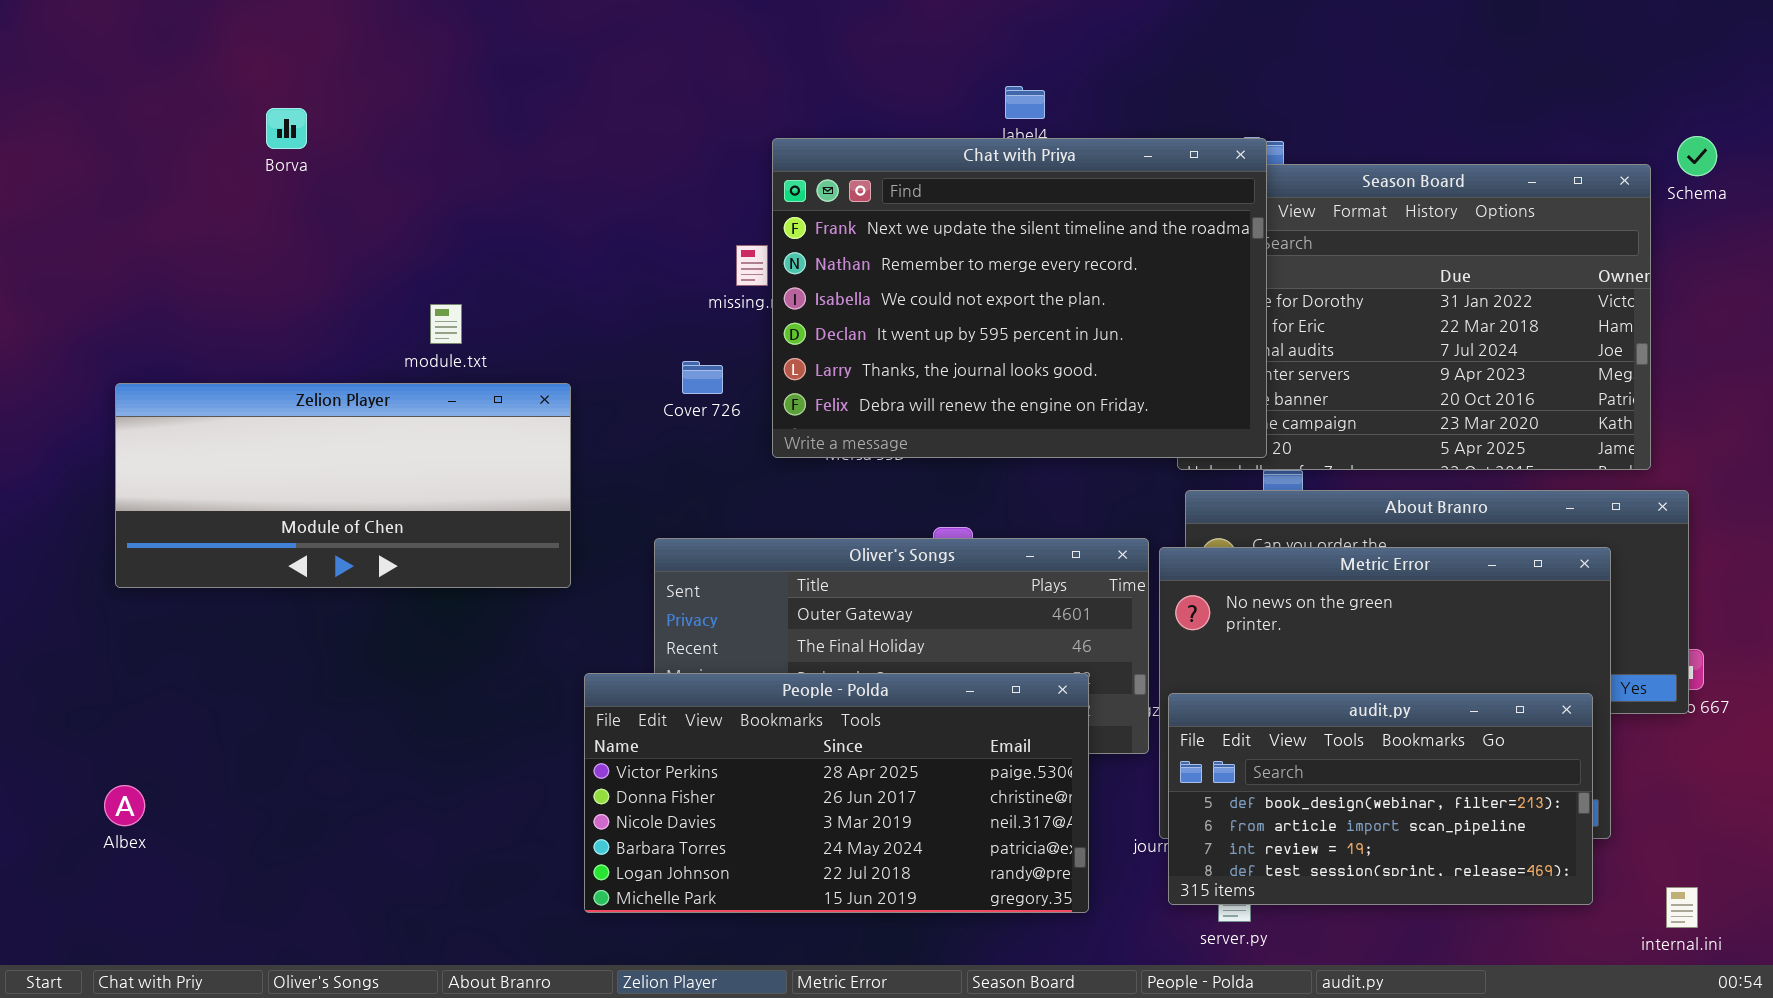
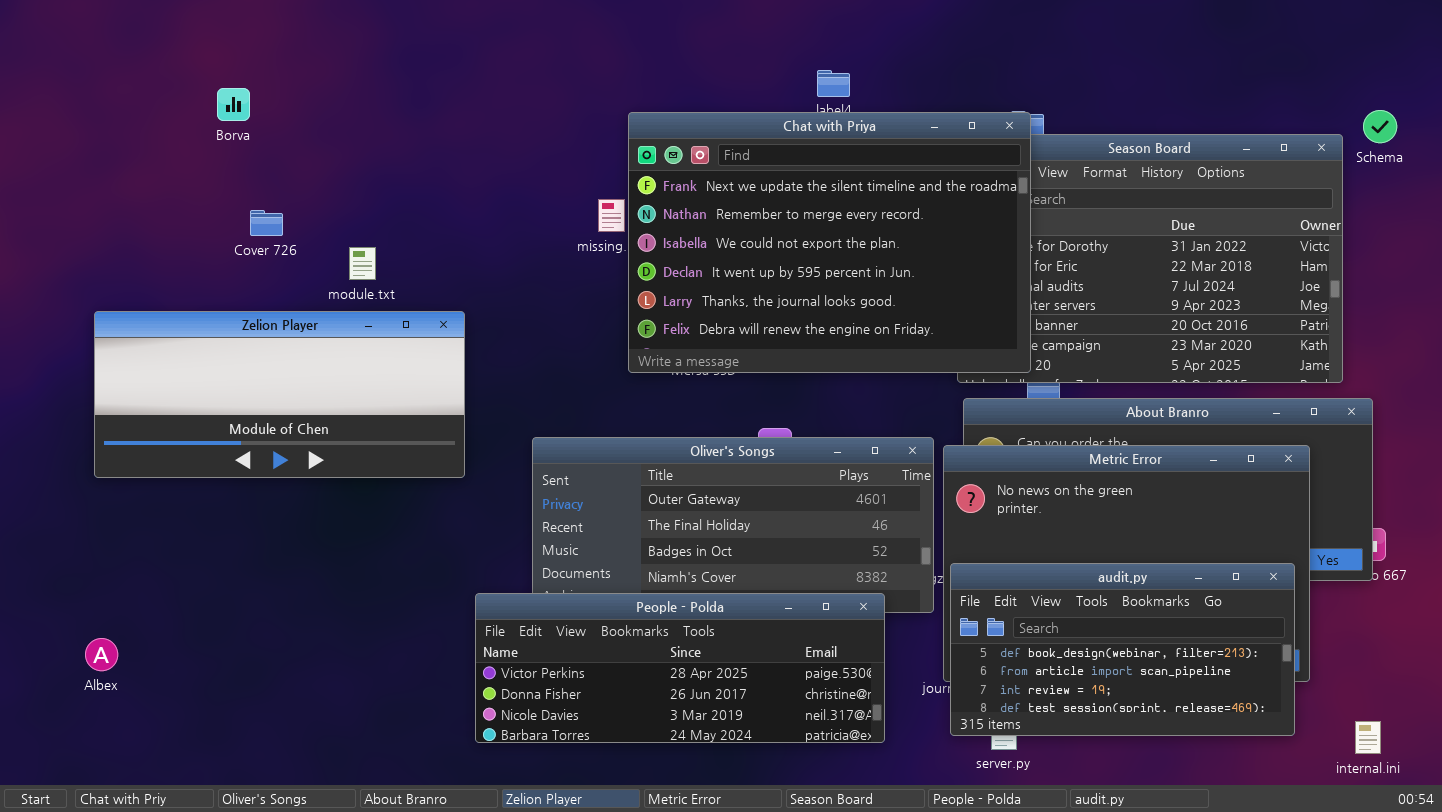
Cover 726: [682,361,723,394] -> [250,210,283,236], moved
People - Polda: [584,673,1089,913] -> [475,593,885,743], resized

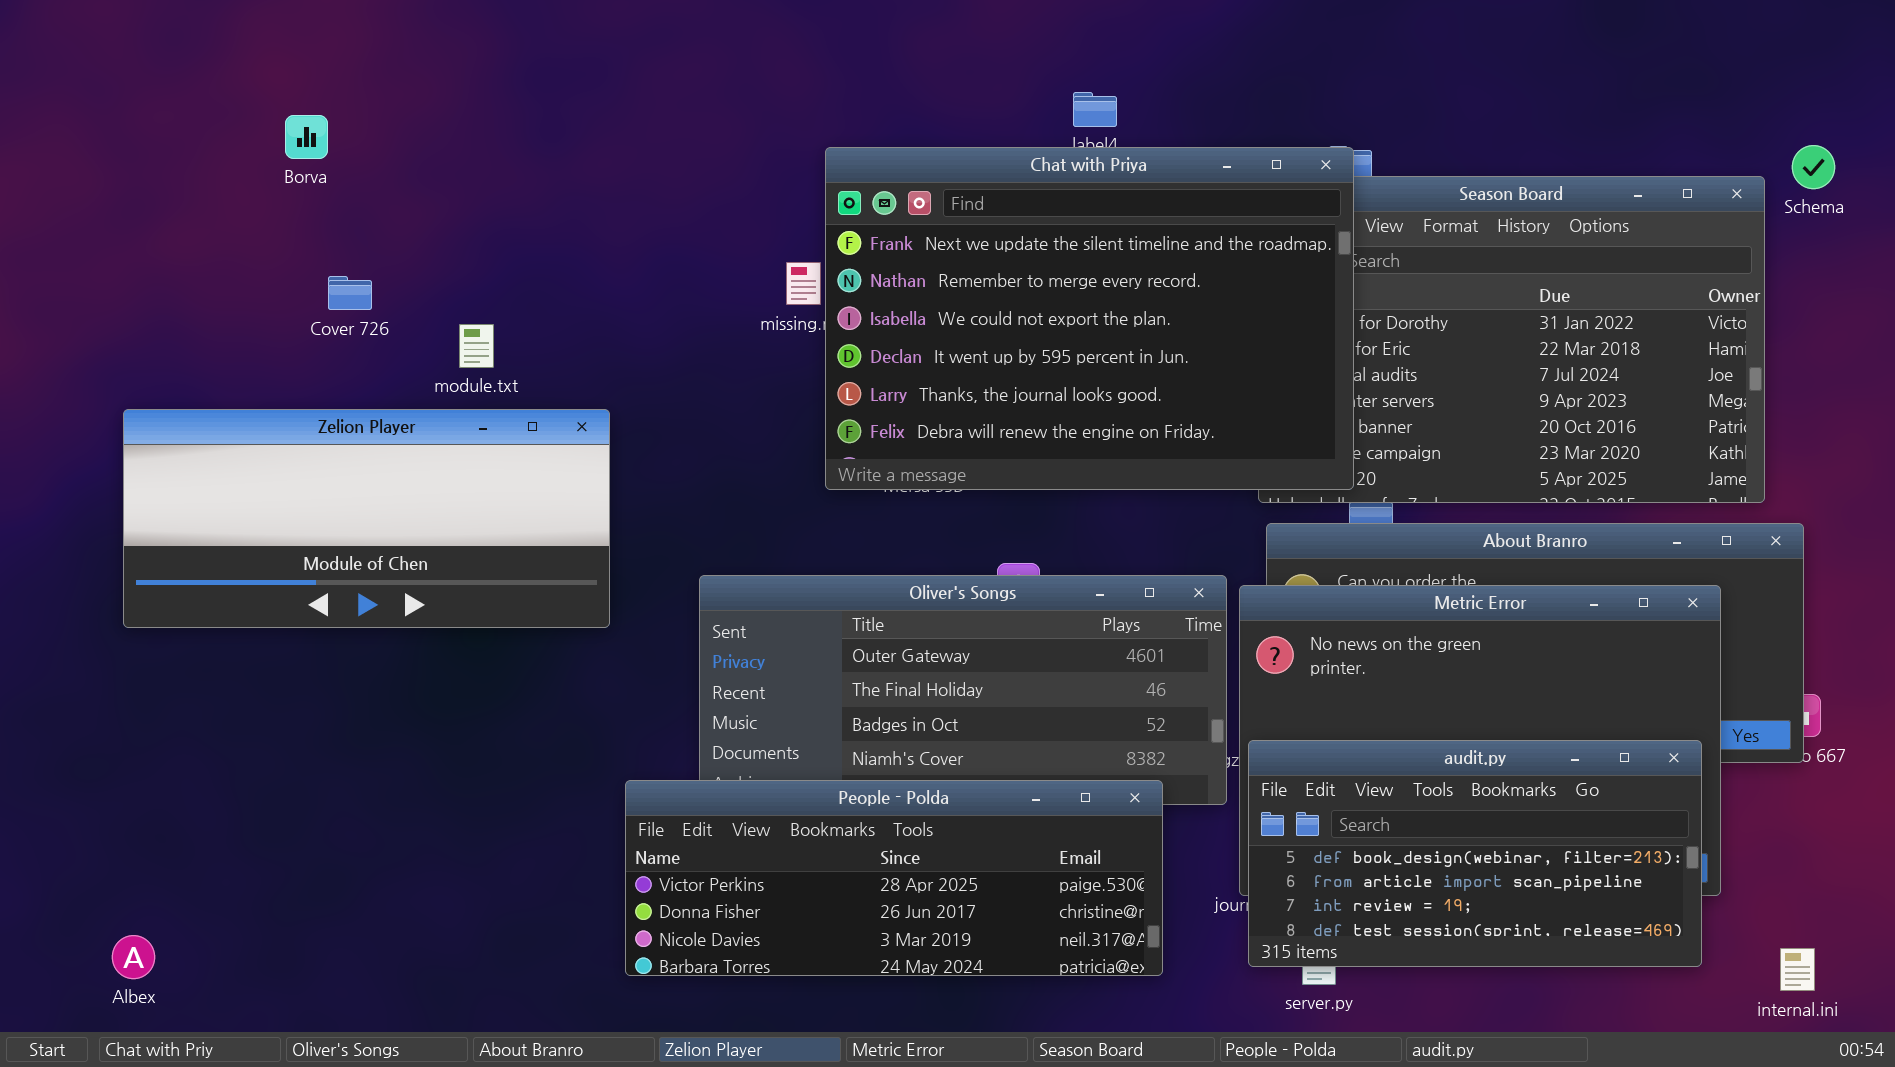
Albex: [85,638,118,671] -> [112,935,155,979], moved

